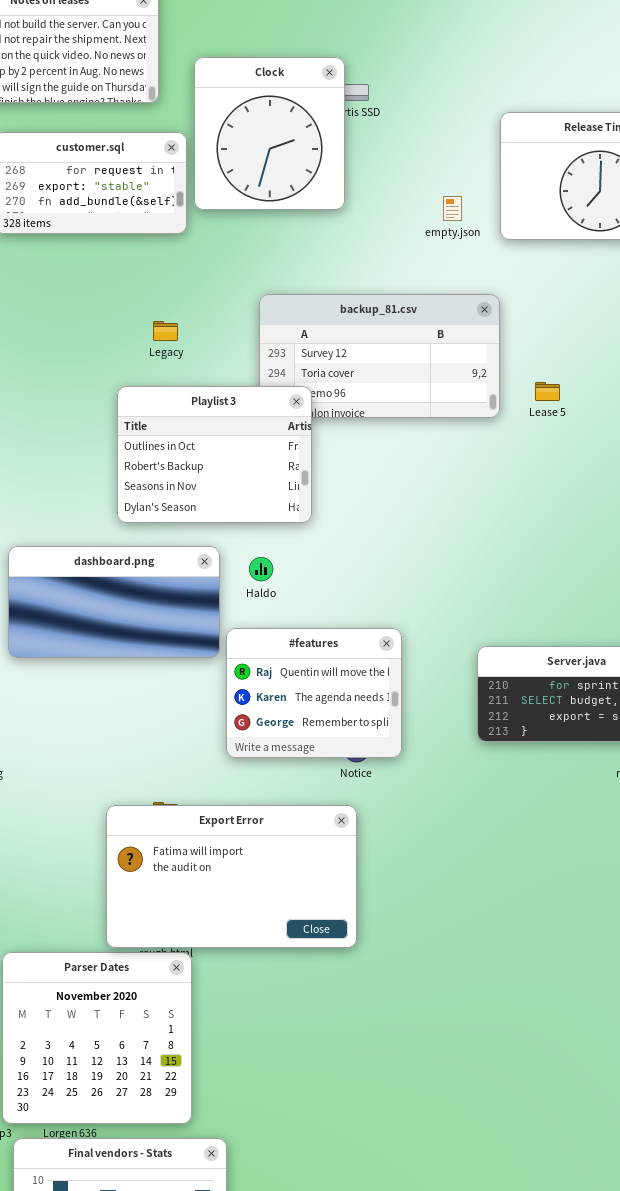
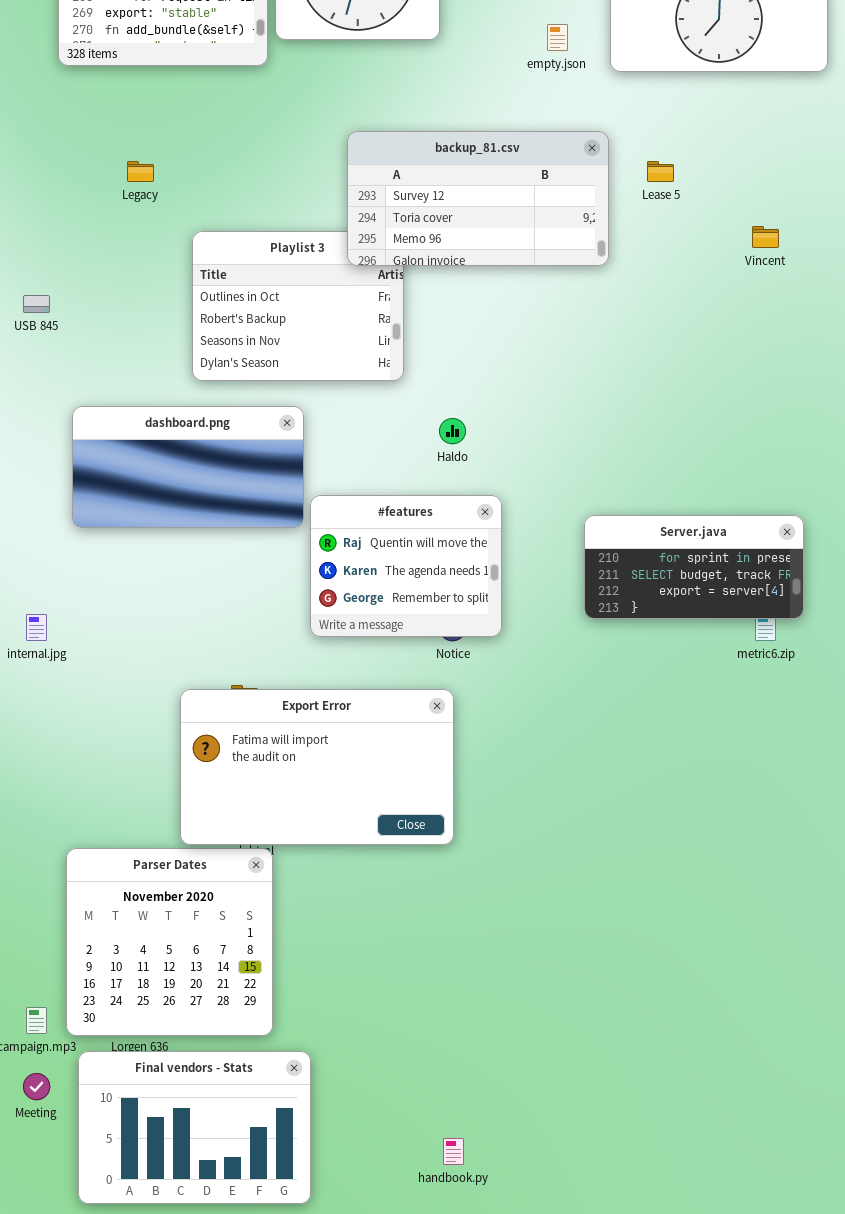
backup_81.csv: [259,294,500,418] -> [347,131,609,266], raised
Legacy: [153,321,178,341] -> [127,161,154,182], moved
Lease 5: [535,382,560,401] -> [647,161,674,182], moved
Haldo: [249,557,273,581] -> [439,418,466,444], moved

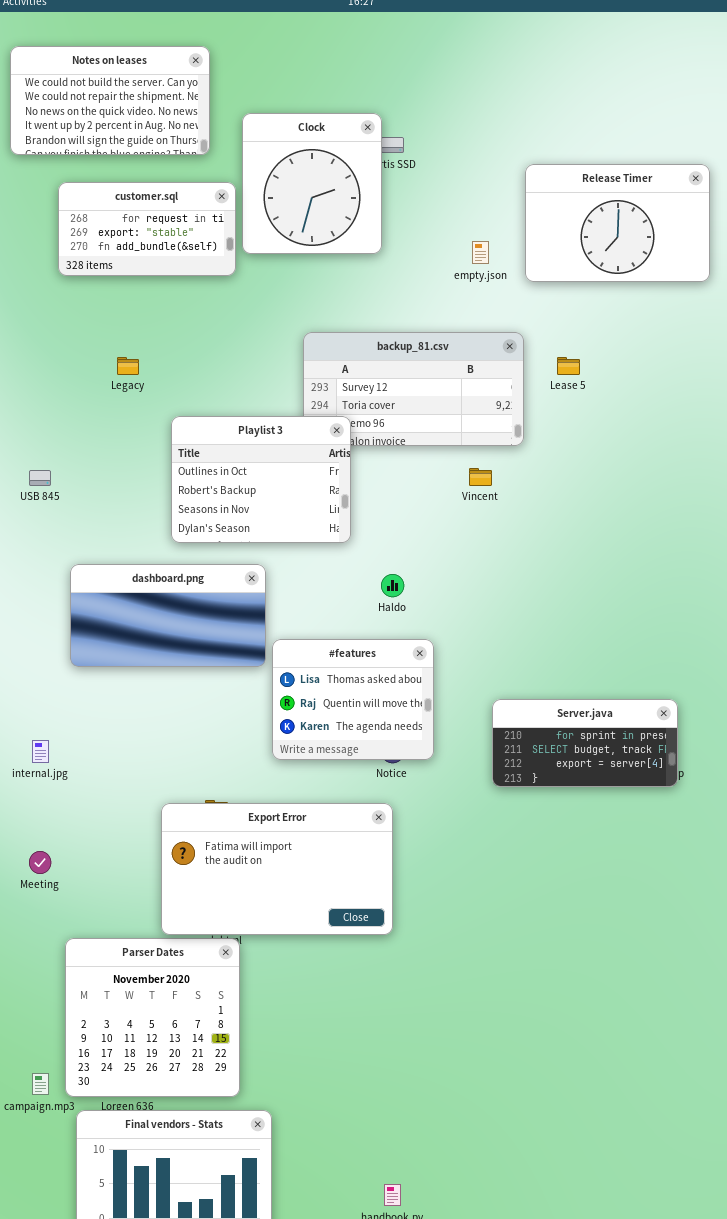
Vincent: [752,226,779,248] -> [469,468,492,486], moved
Playlist 3: [192,231,404,381] -> [171,416,351,543], raised
#features: [310,495,502,637] -> [272,639,434,760], scrolled up 1 row
Server.java: [584,515,804,619] -> [492,699,678,787], moved
Meeting: [23,1073,50,1100] -> [29,851,51,874], moved

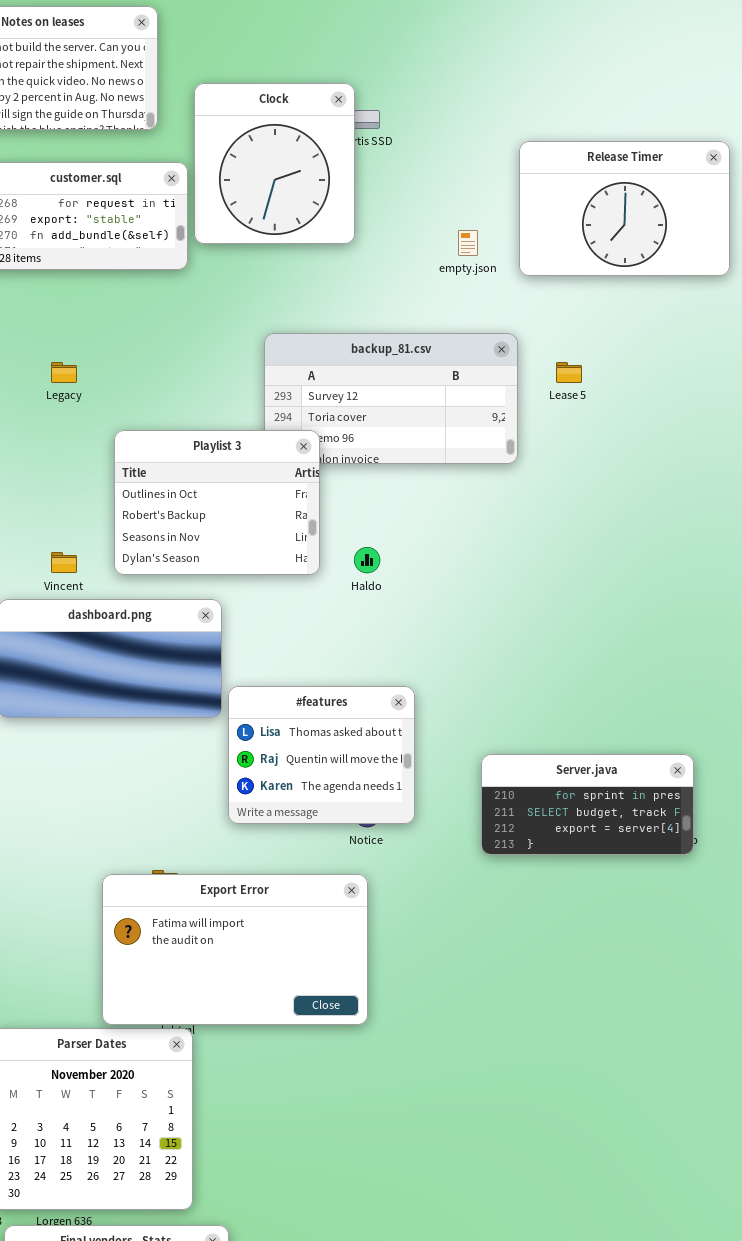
Vincent: [469,468,492,486] -> [51,552,77,573], moved
Haldo: [381,574,404,597] -> [354,547,380,573], moved

